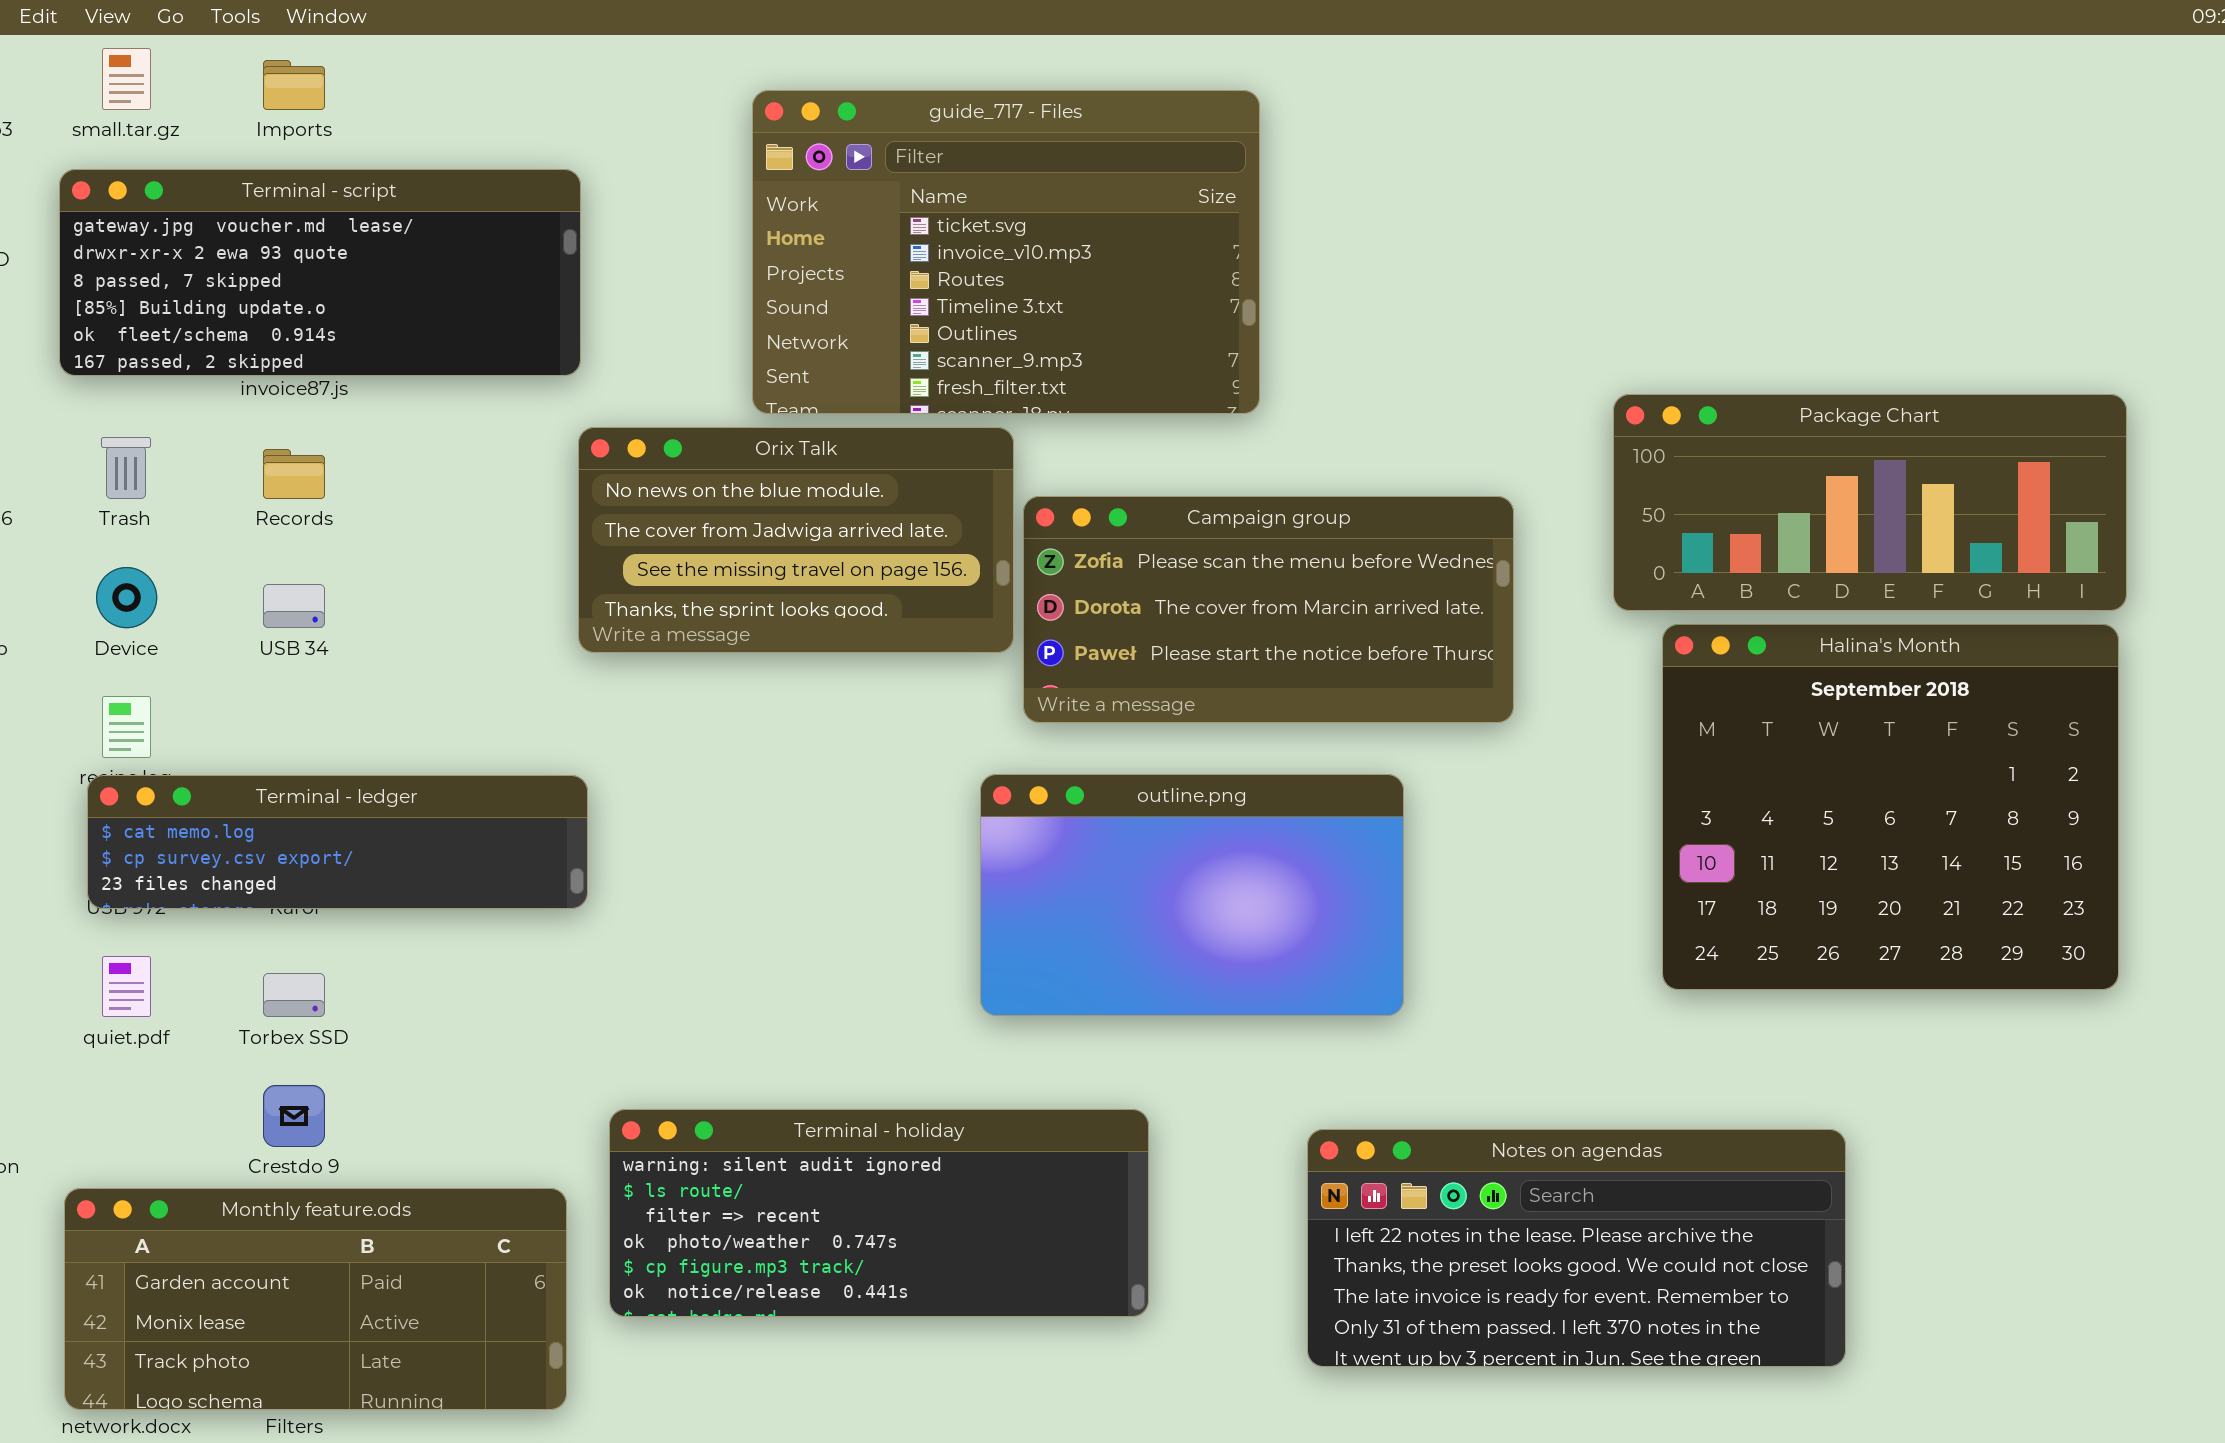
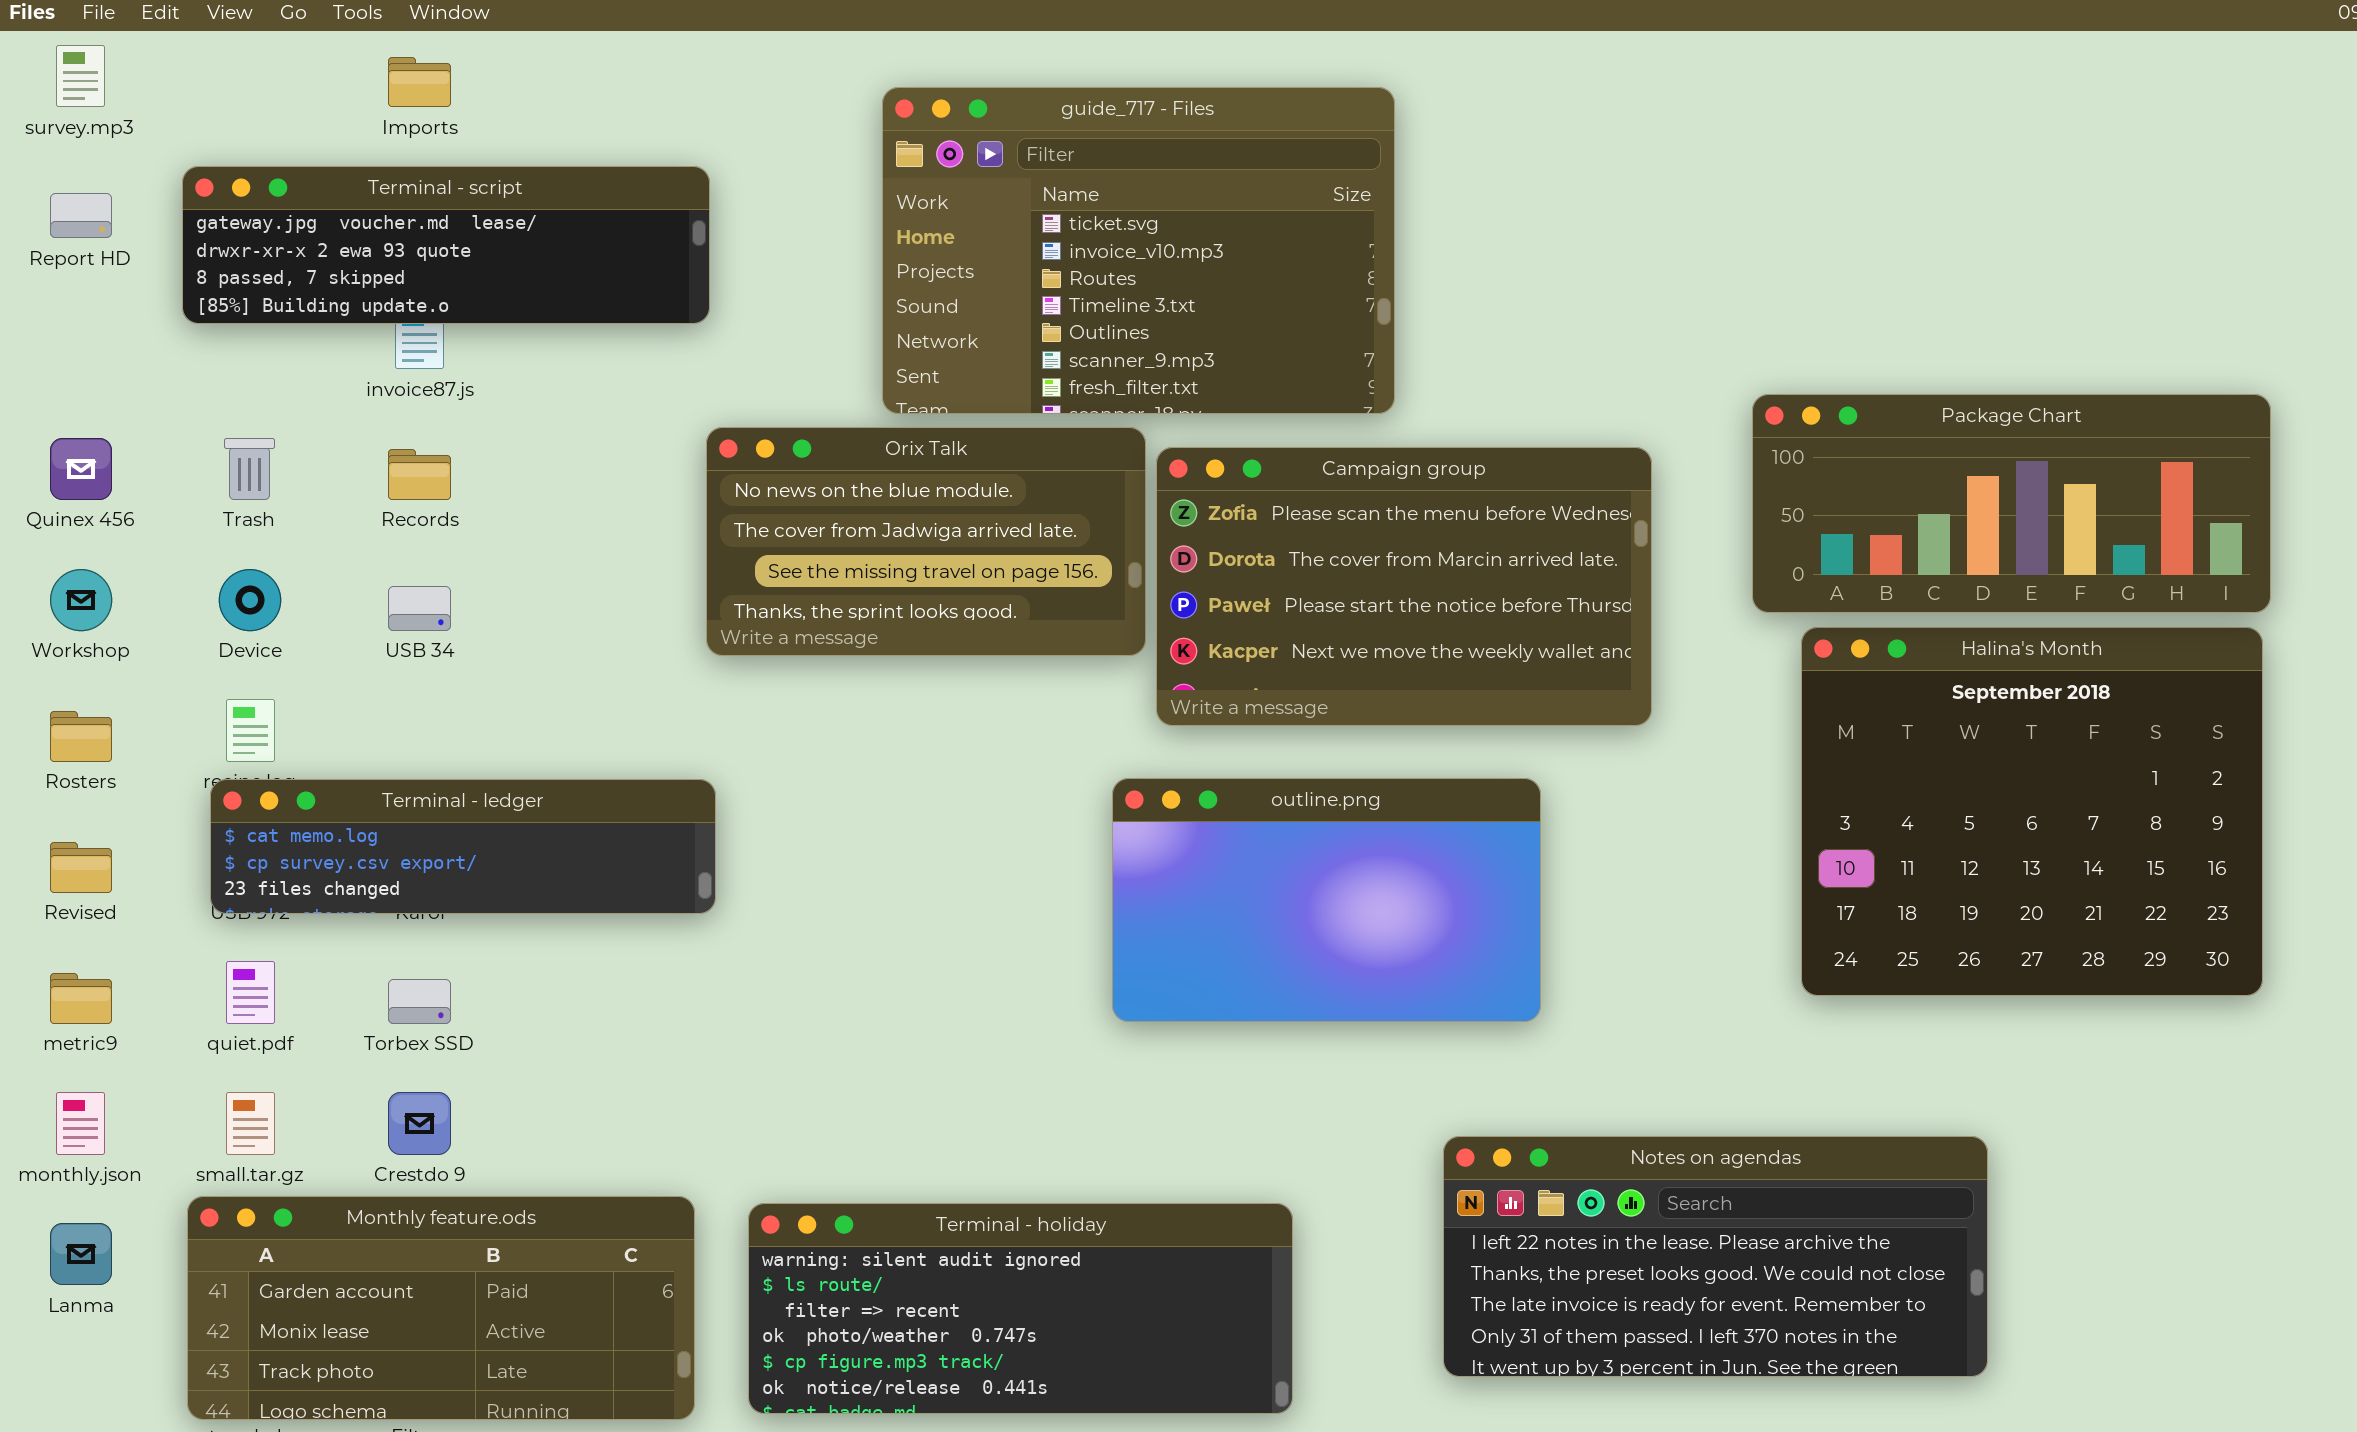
small.tar.gz: [102,48,151,110] -> [226,1092,275,1155], moved
Terminal - script: [59,169,581,376] -> [182,166,710,324], resized
Campaign group: [1023,496,1514,723] -> [1156,447,1652,726], resized
Terminal - holiday: [609,1109,1149,1317] -> [748,1203,1293,1414], moved

